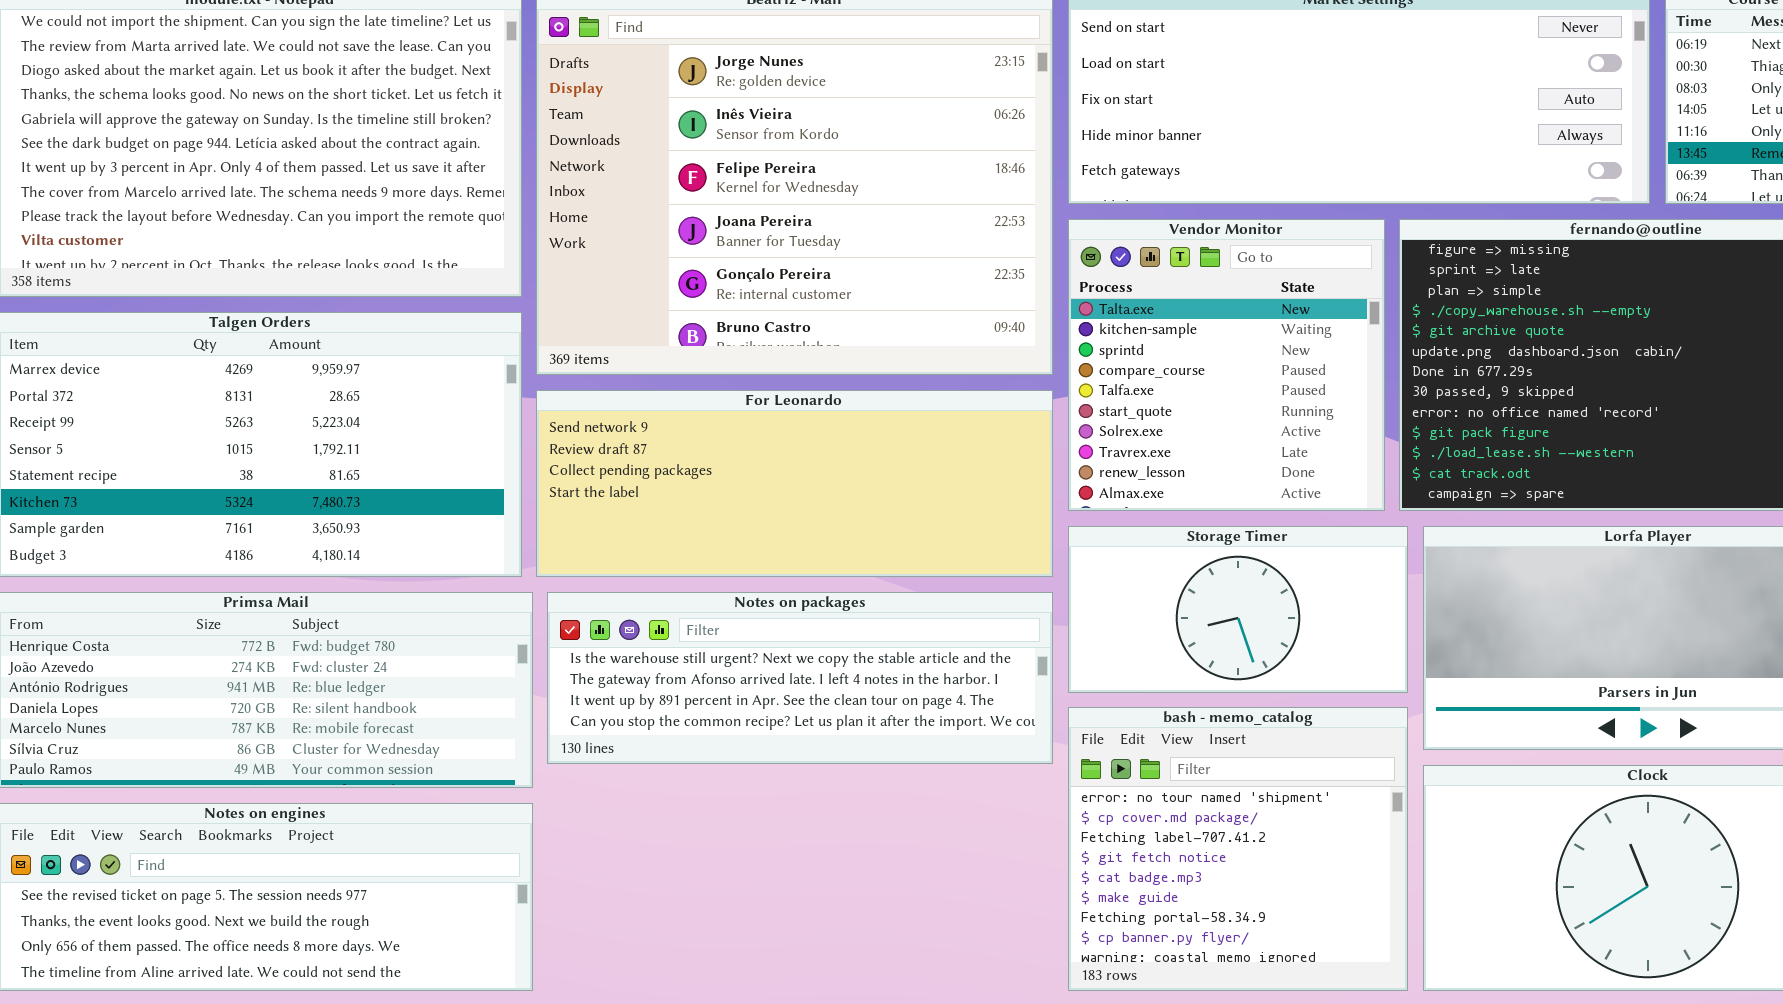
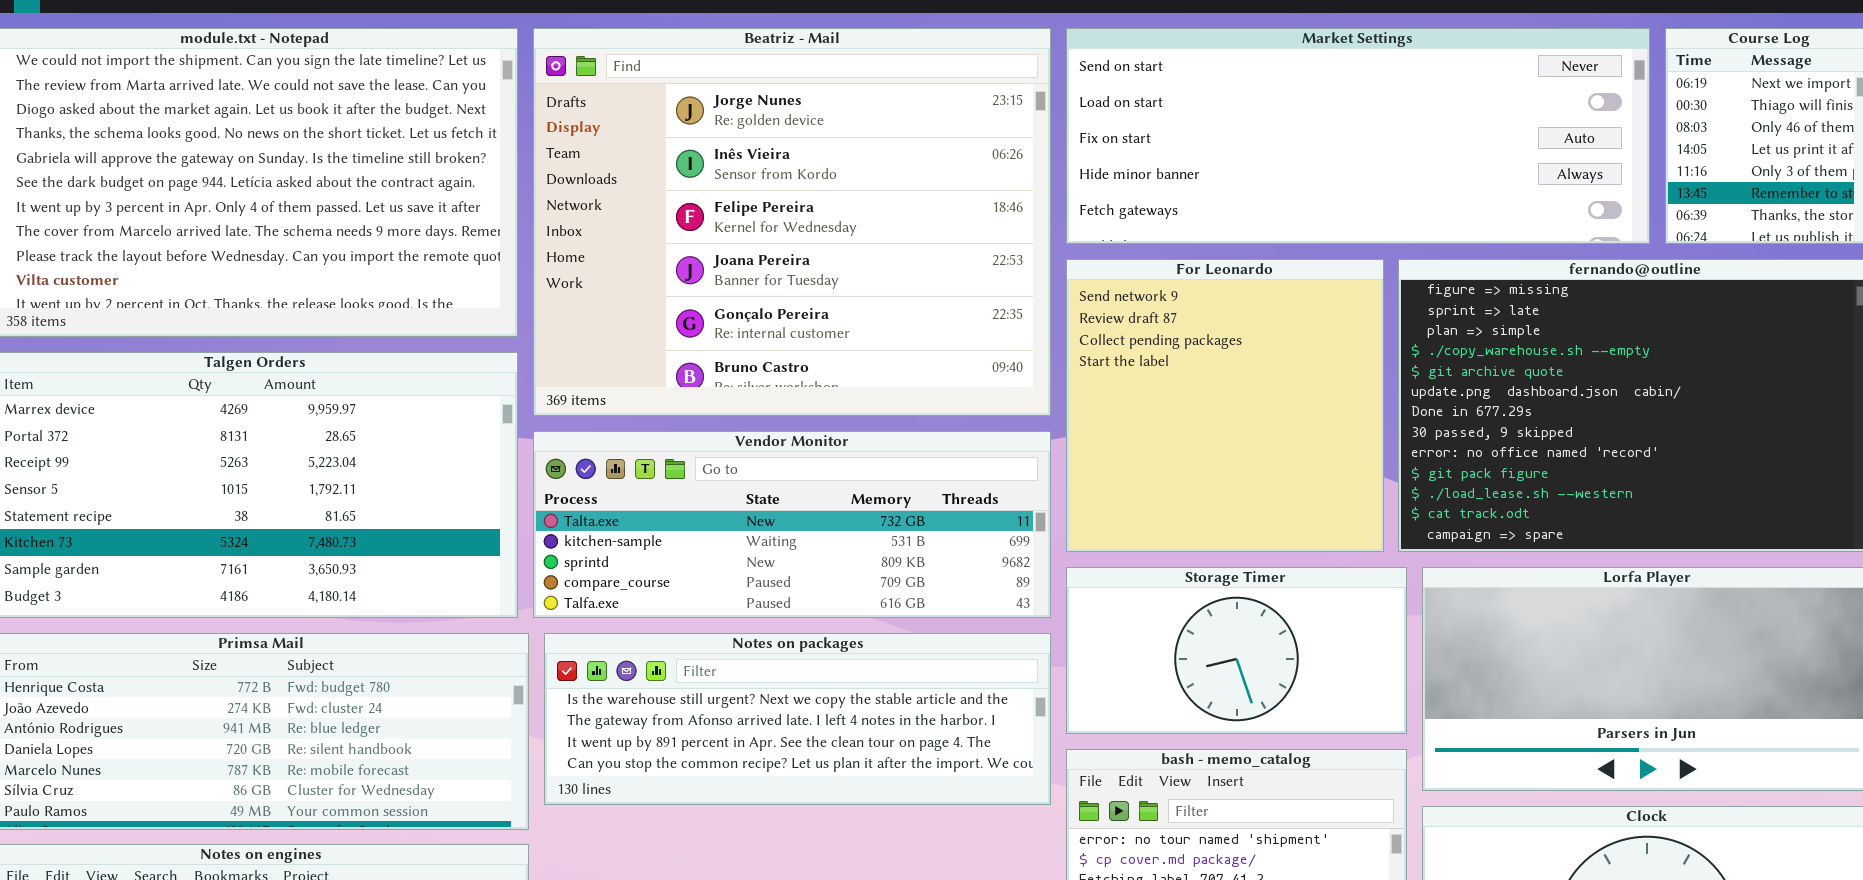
Vendor Monitor: [1068,219,1385,511] -> [533,431,1051,618], moved, resized
For Leonardo: [536,390,1053,577] -> [1066,259,1384,552], moved, resized

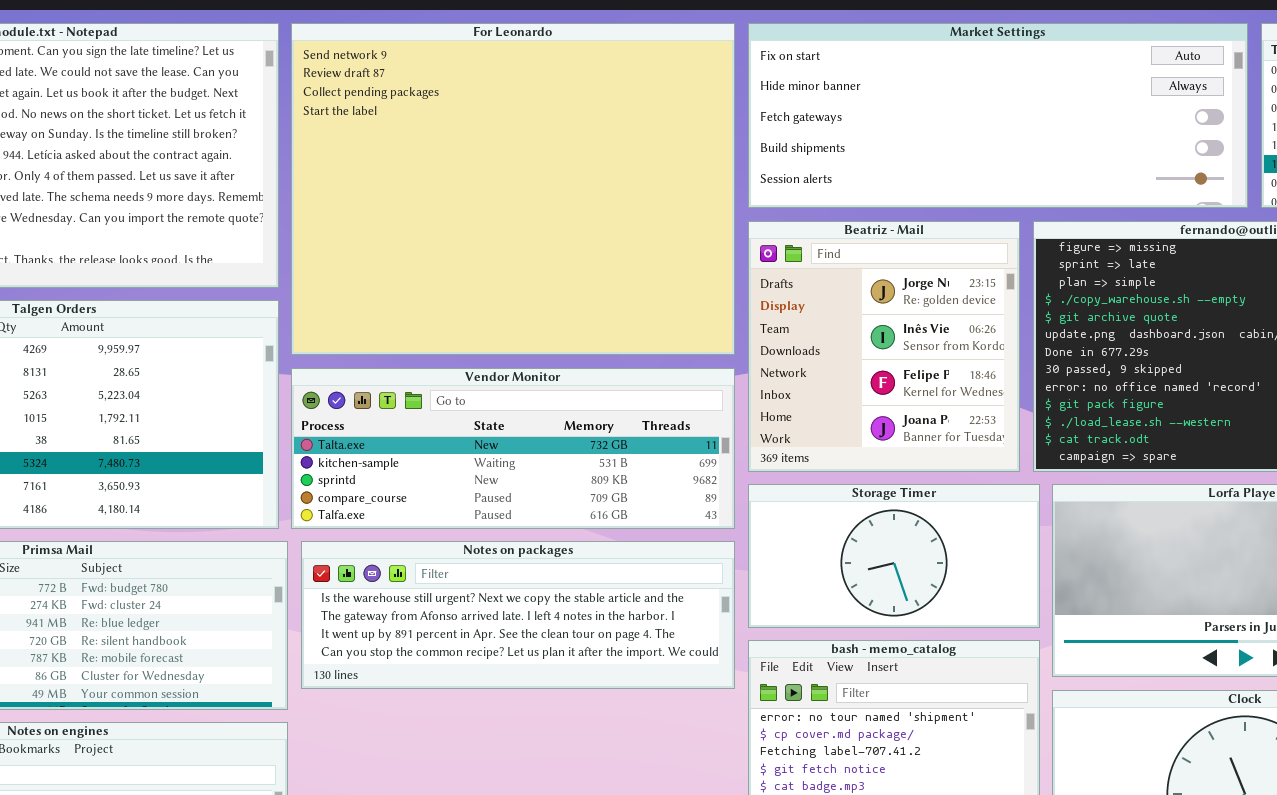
Beatriz - Mail: [533,28,1051,416] -> [748,221,1020,472], moved, resized
Market Settings: [1066,28,1650,244] -> [748,23,1248,208], scrolled down 2 rows
For Leonardo: [1066,259,1384,552] -> [291,23,735,355], moved, resized

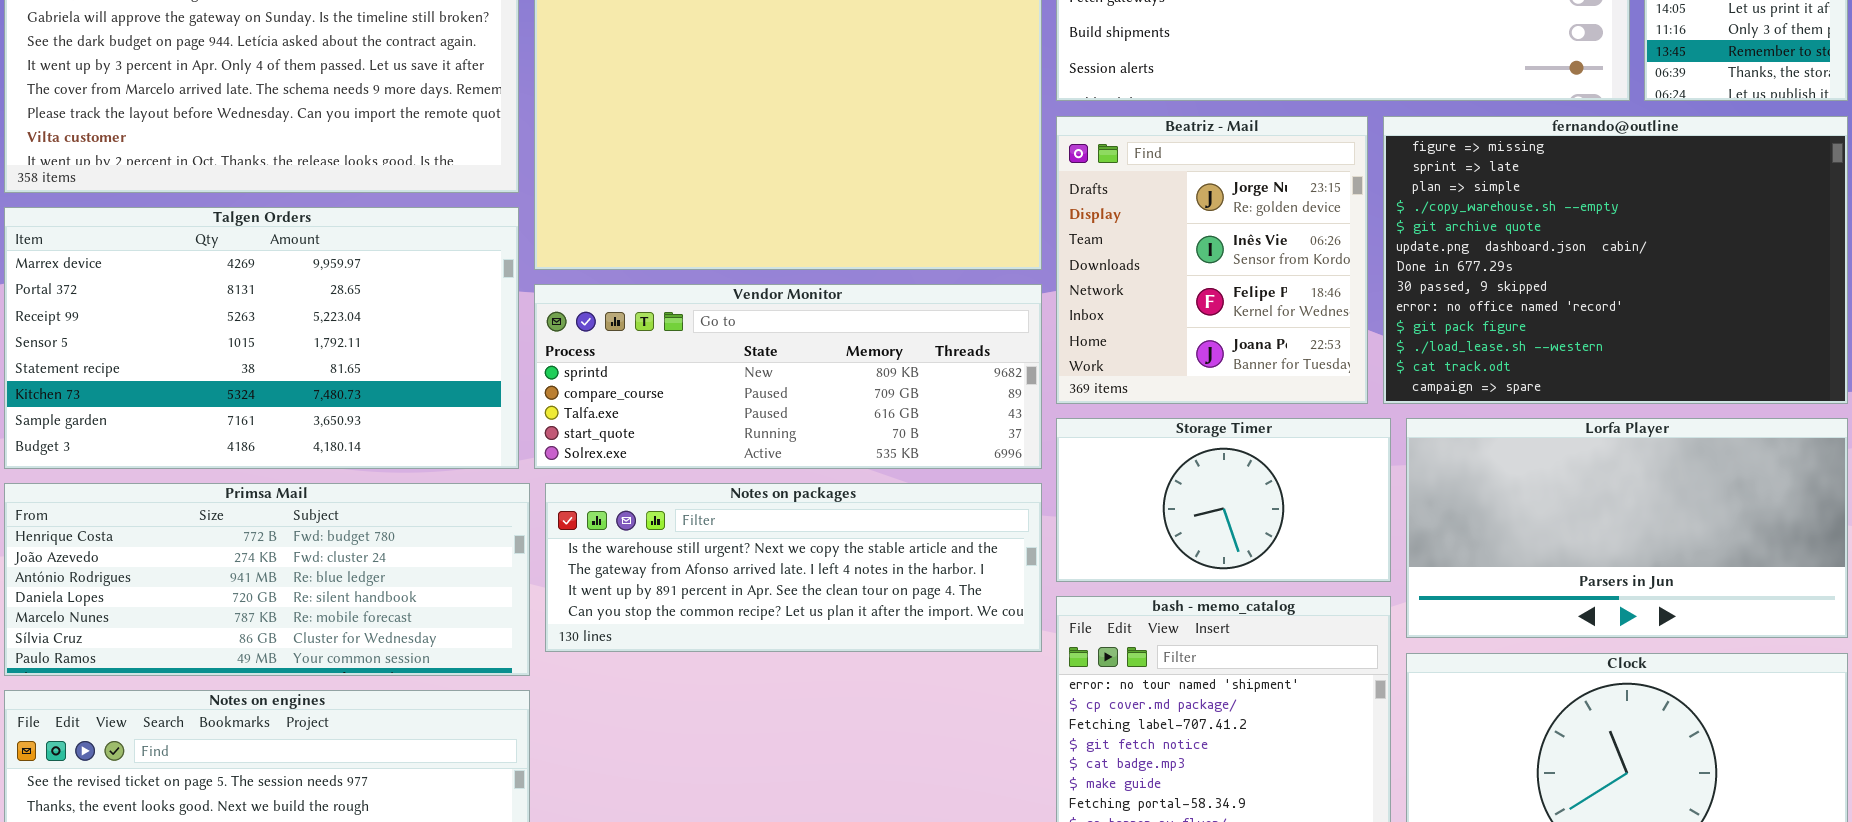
Vendor Monitor: [291,368,735,529] -> [534,284,1042,469], scrolled down 2 rows

